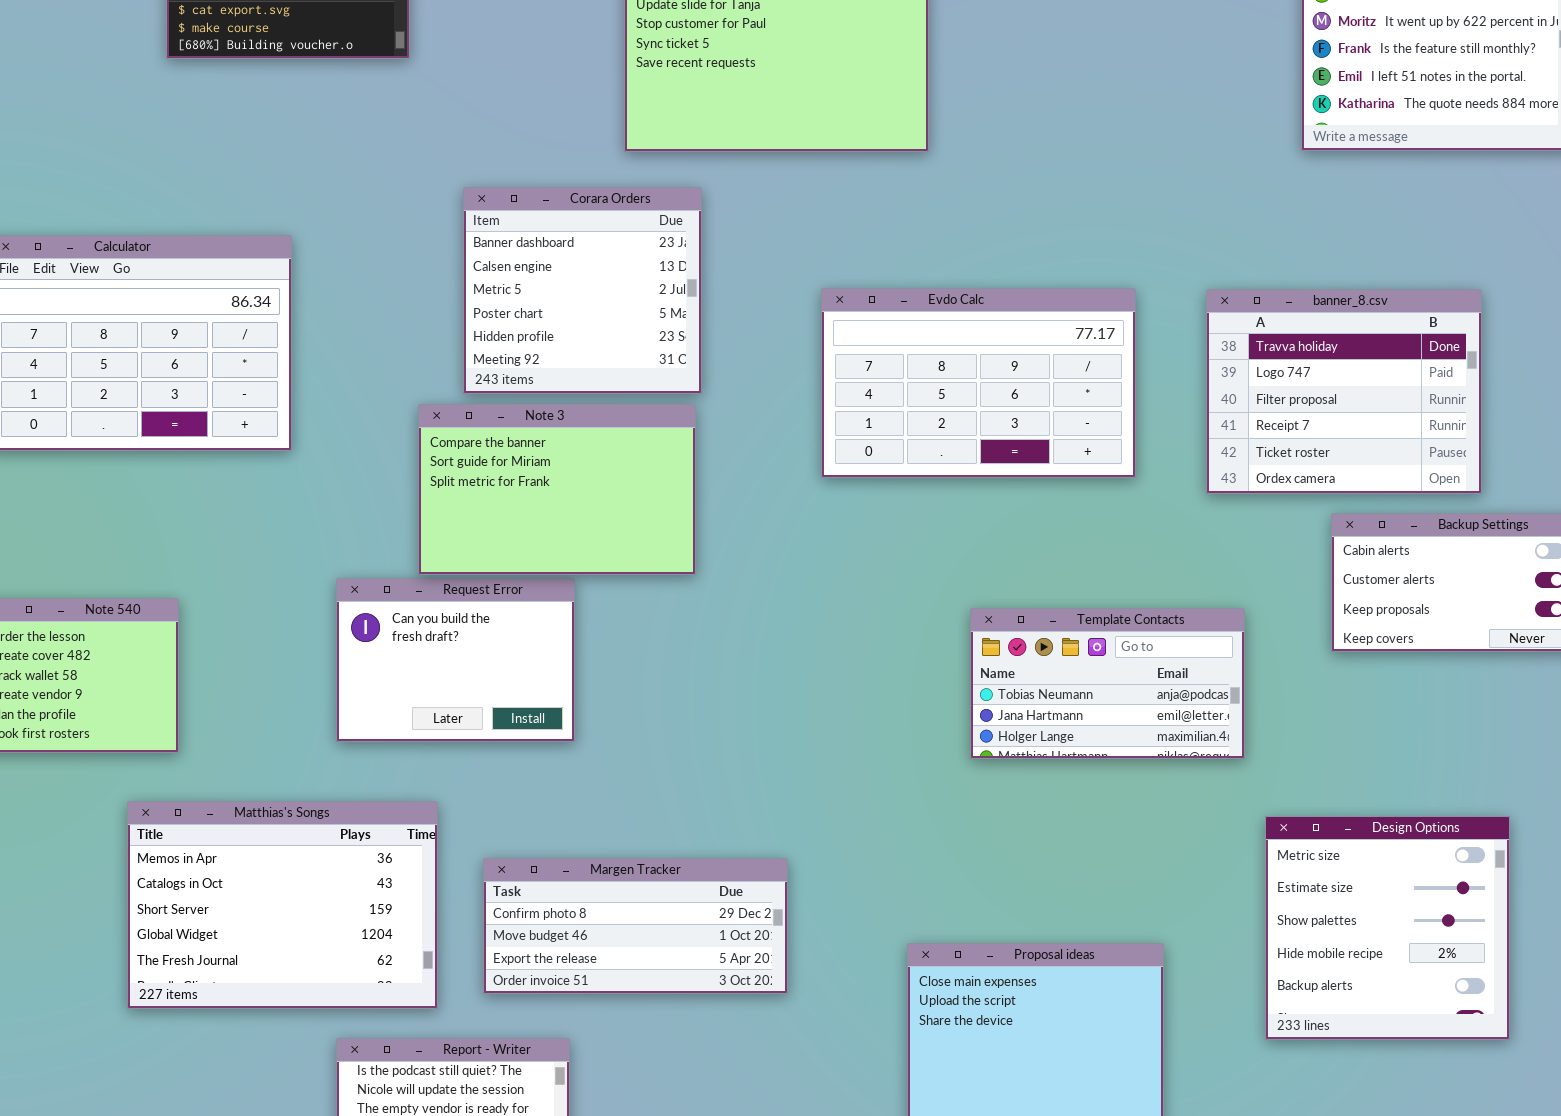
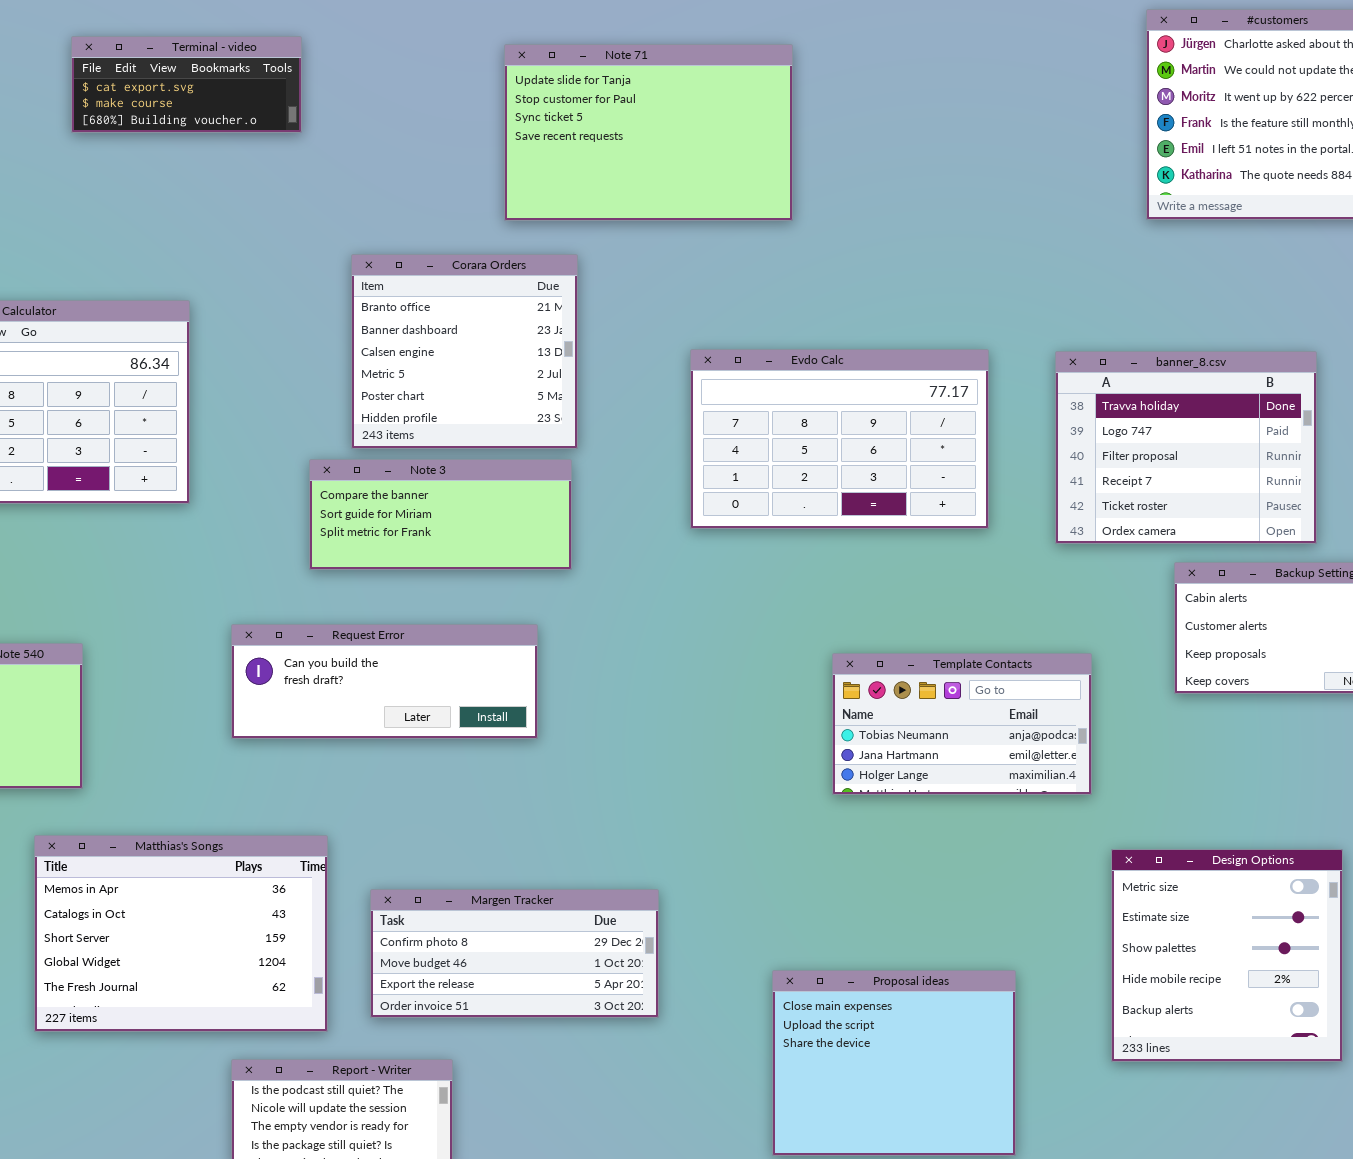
Corara Orders: [463,187,702,394] -> [351,254,578,449], scrolled up 1 row
Note 3: [418,404,696,575] -> [309,459,572,570], resized
Request Error: [336,578,575,742] -> [231,624,538,739], resized

